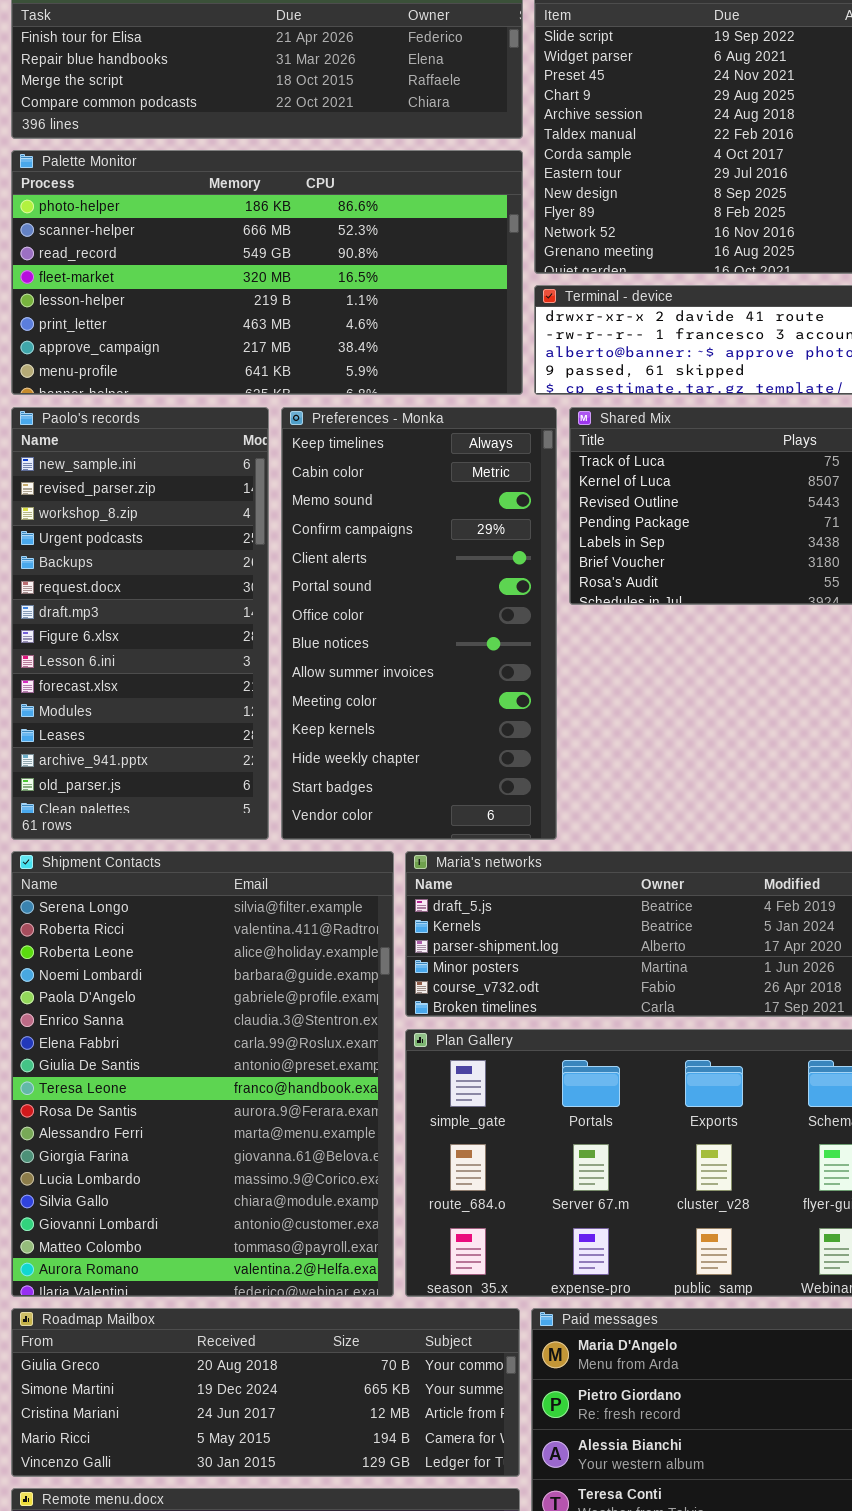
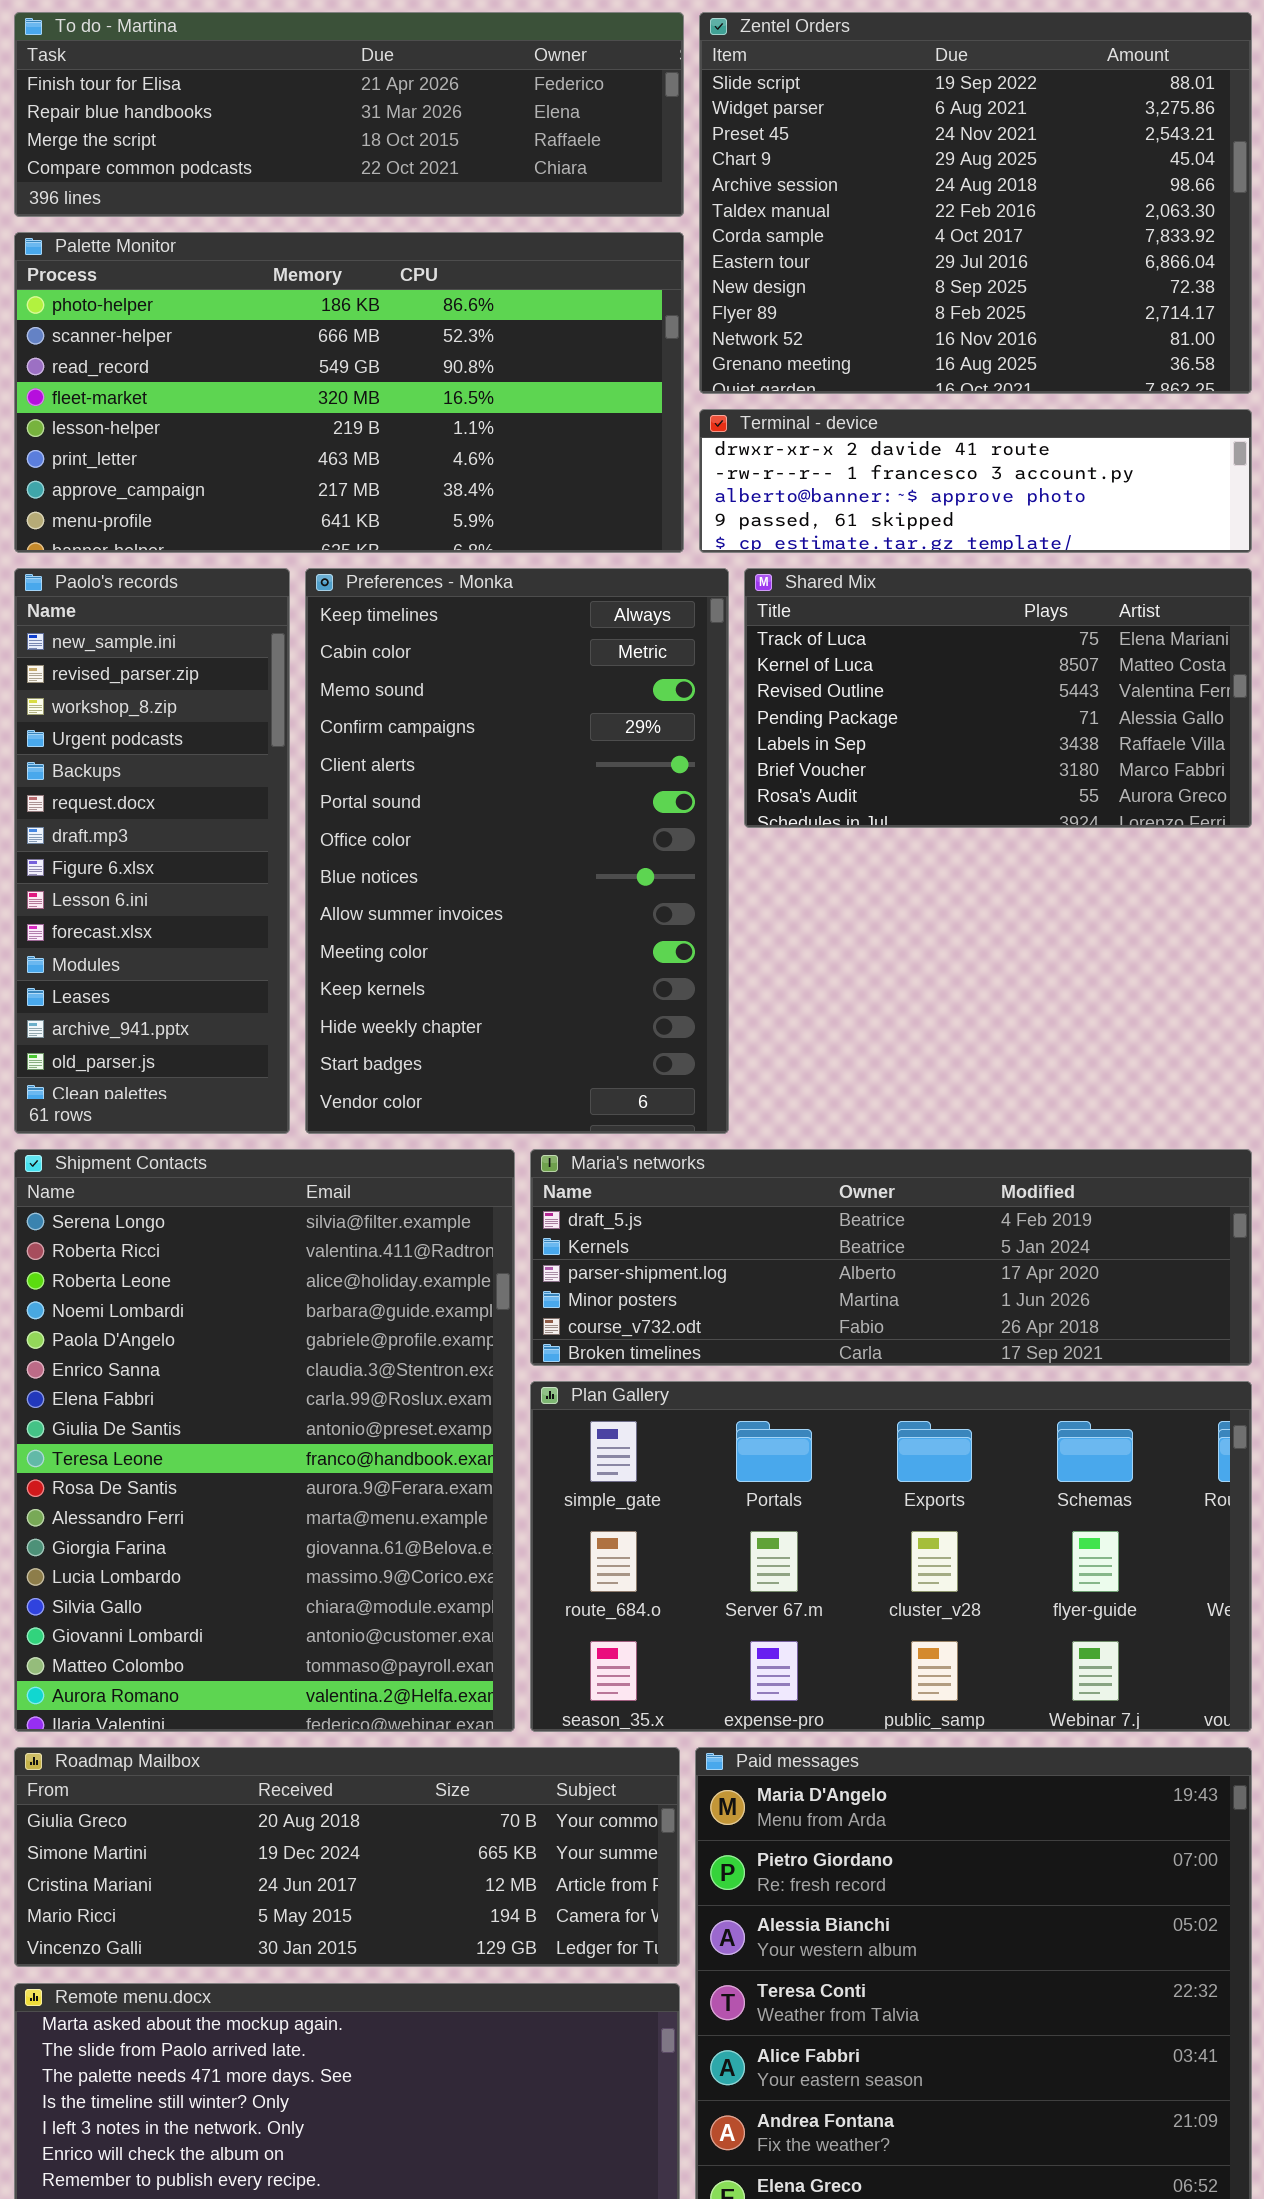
Paolo's records: [11,407,269,840] -> [14,568,290,1134], resized
Preferences - Monka: [281,407,557,840] -> [305,568,729,1134], resized

